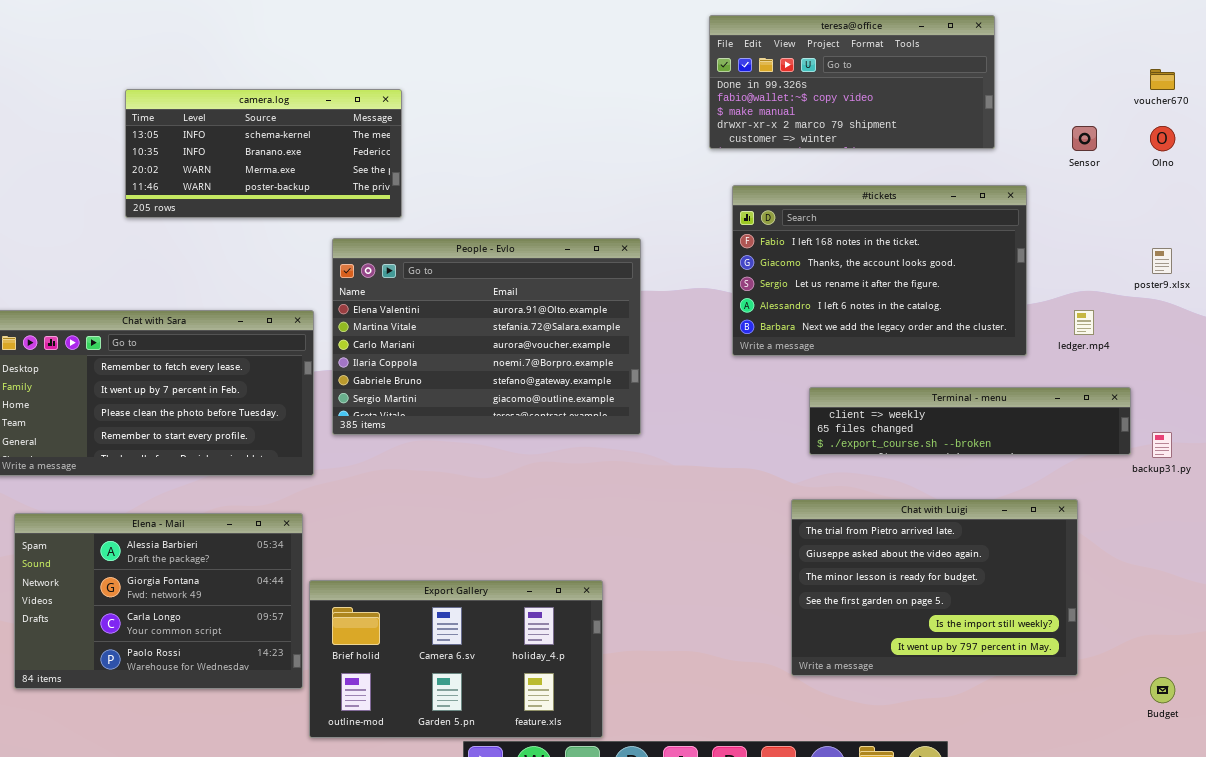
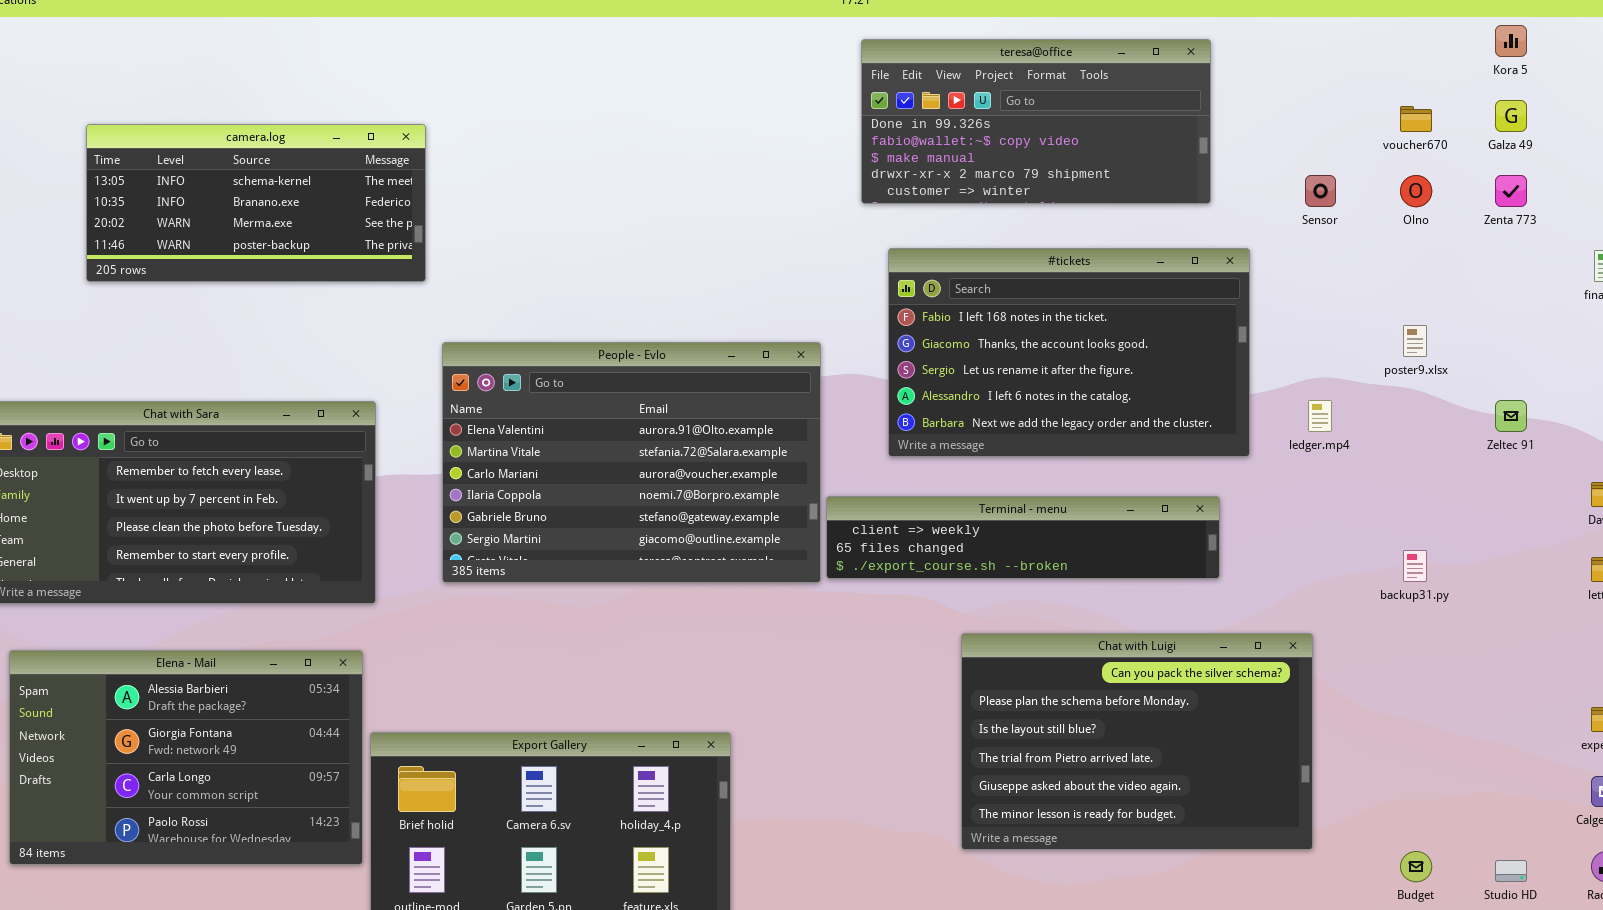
camera.log: [125,89,402,218] -> [86,124,426,282], moved
People - Evlo: [332,238,641,435] -> [442,342,821,583], moved
Terminal - menu: [809,387,1131,455] -> [826,496,1220,579], moved
Chat with Luigi: [791,499,1078,676] -> [961,633,1313,850], scrolled up 3 rows

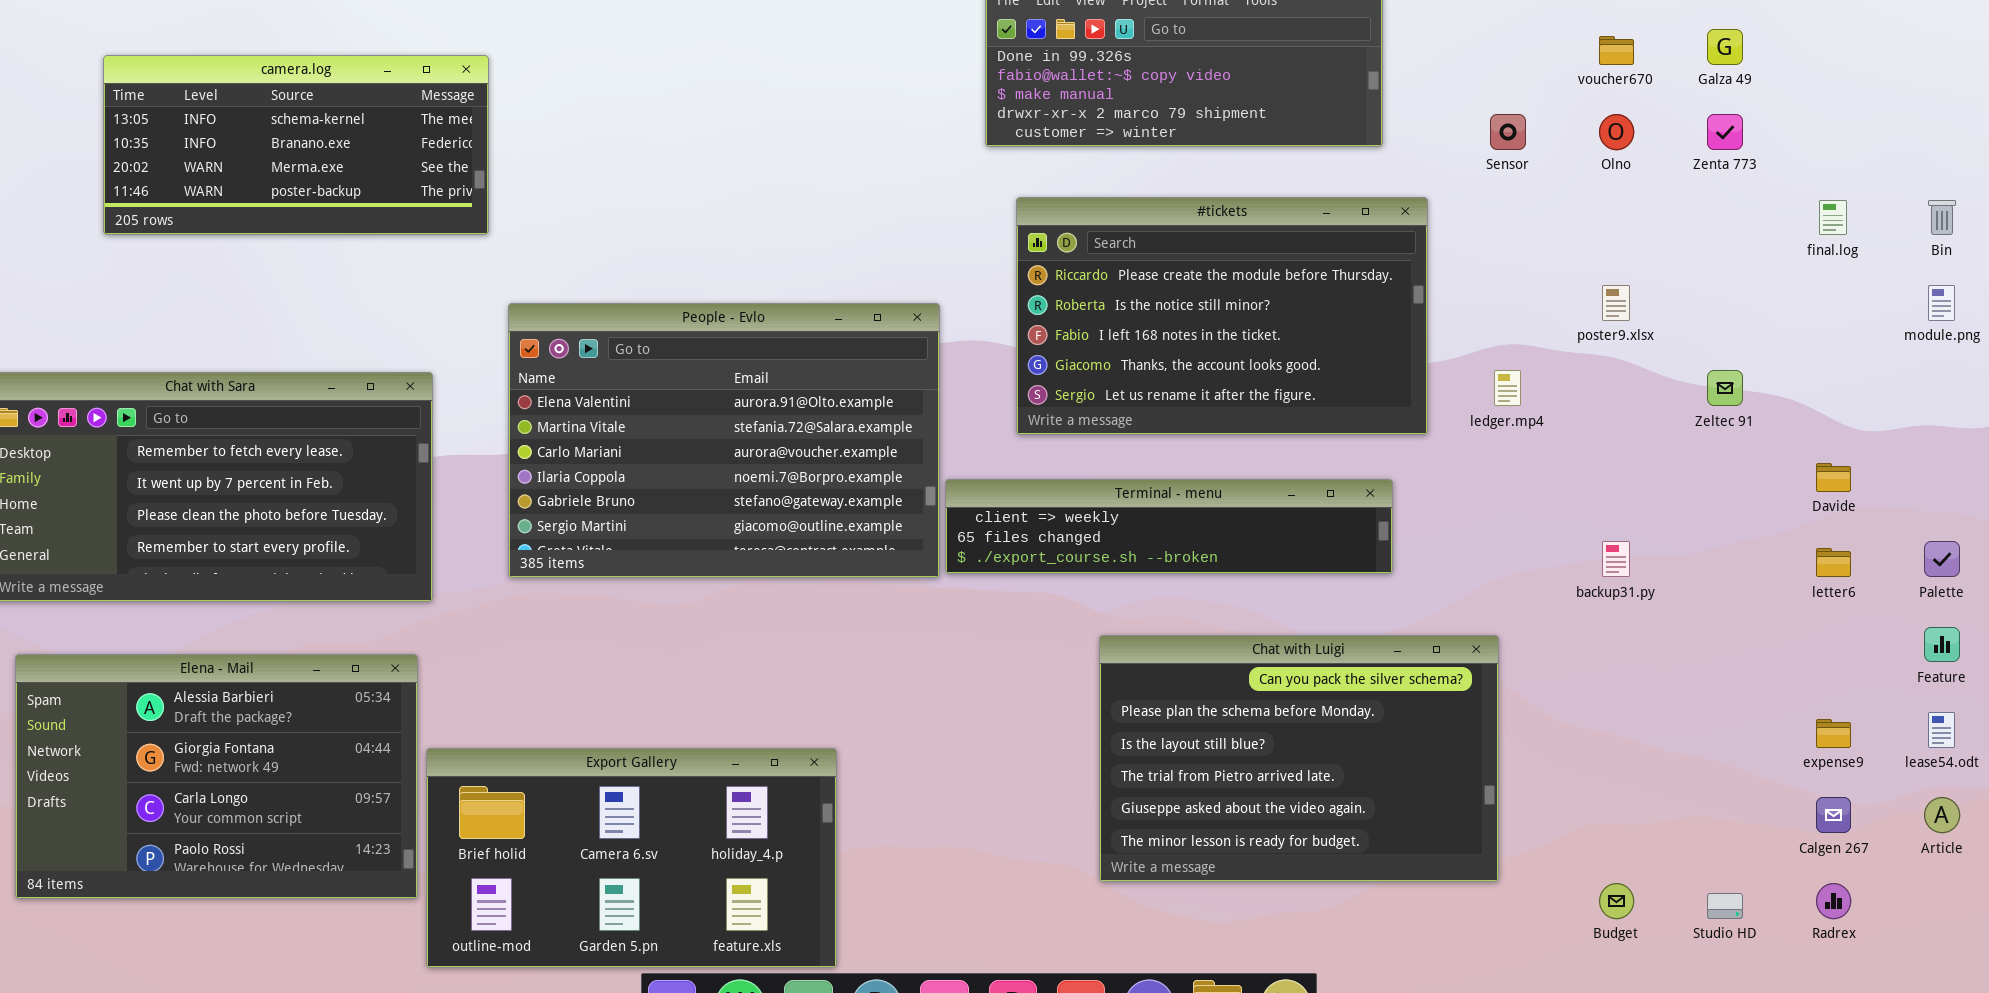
#tickets: [888,248,1250,457] -> [1016,197,1428,435], scrolled up 2 rows

